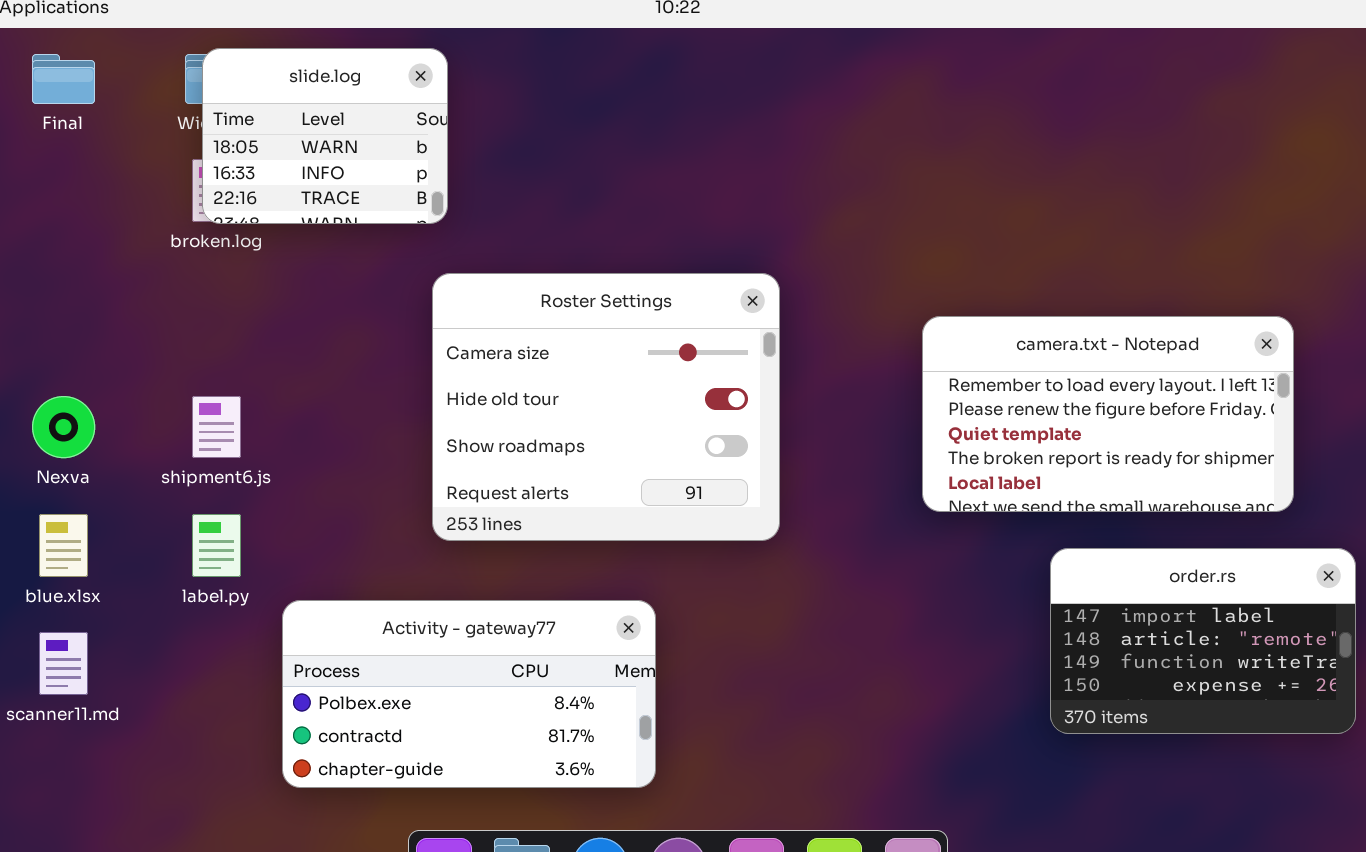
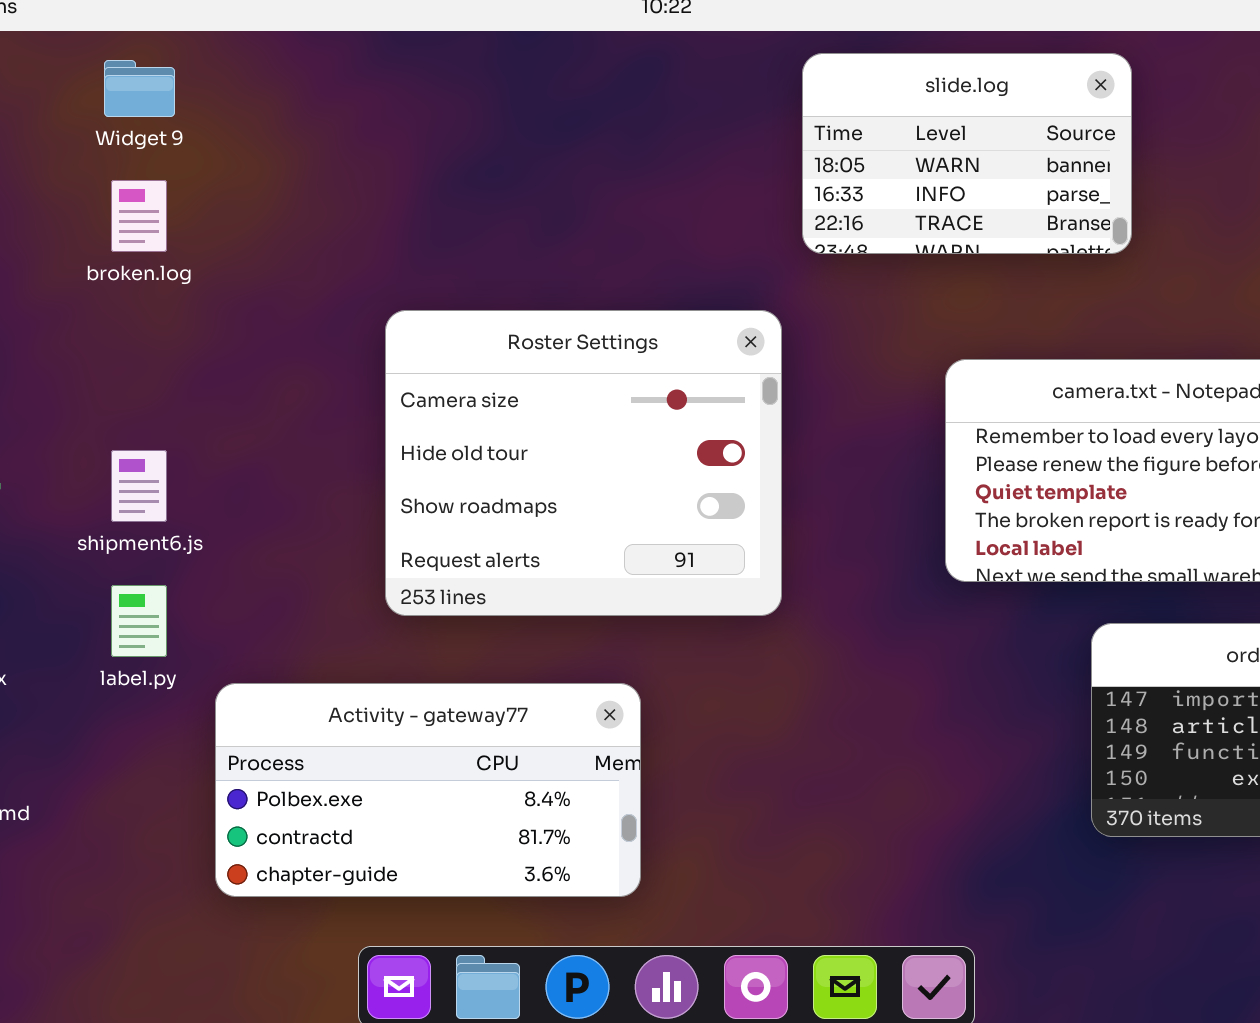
slide.log: [202,48,448,224] -> [802,53,1132,254], moved, resized

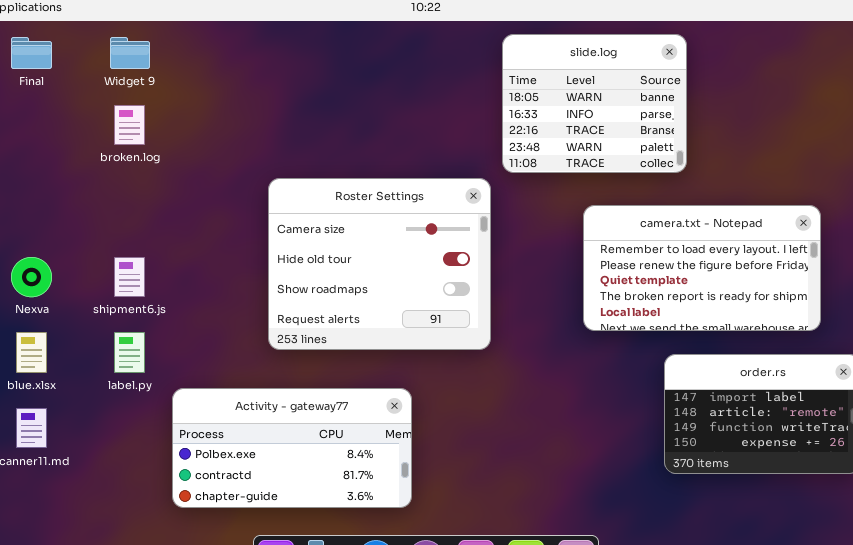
slide.log: [802,53,1132,254] -> [502,34,687,173], resized

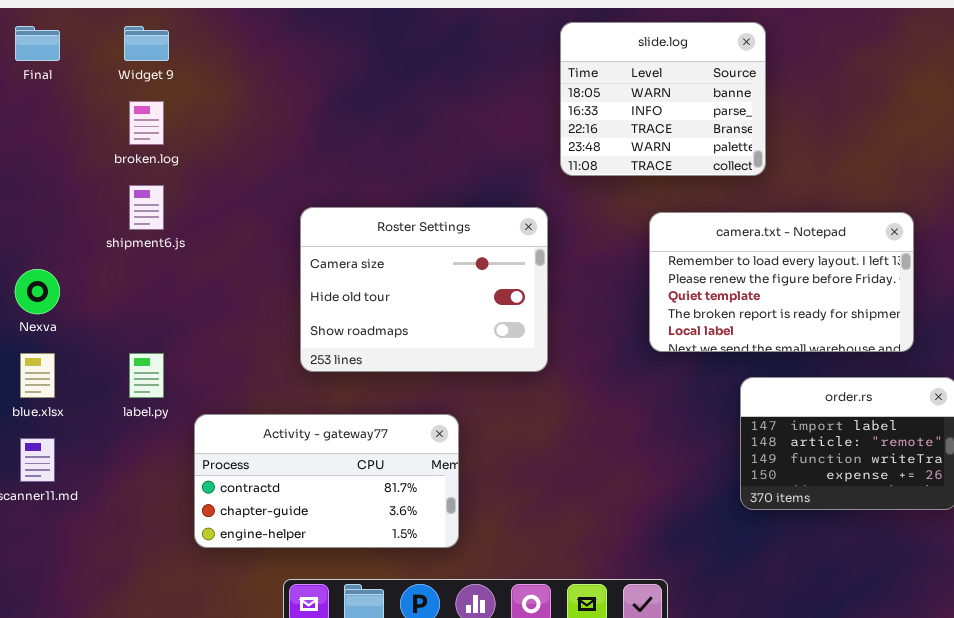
Roster Settings: [268,178,491,350] -> [300,207,548,372], resized
shipment6.js: [114,257,145,297] -> [129,185,164,230], moved
Activity - gateway77: [172,388,412,508] -> [194,414,459,548], scrolled down 1 row

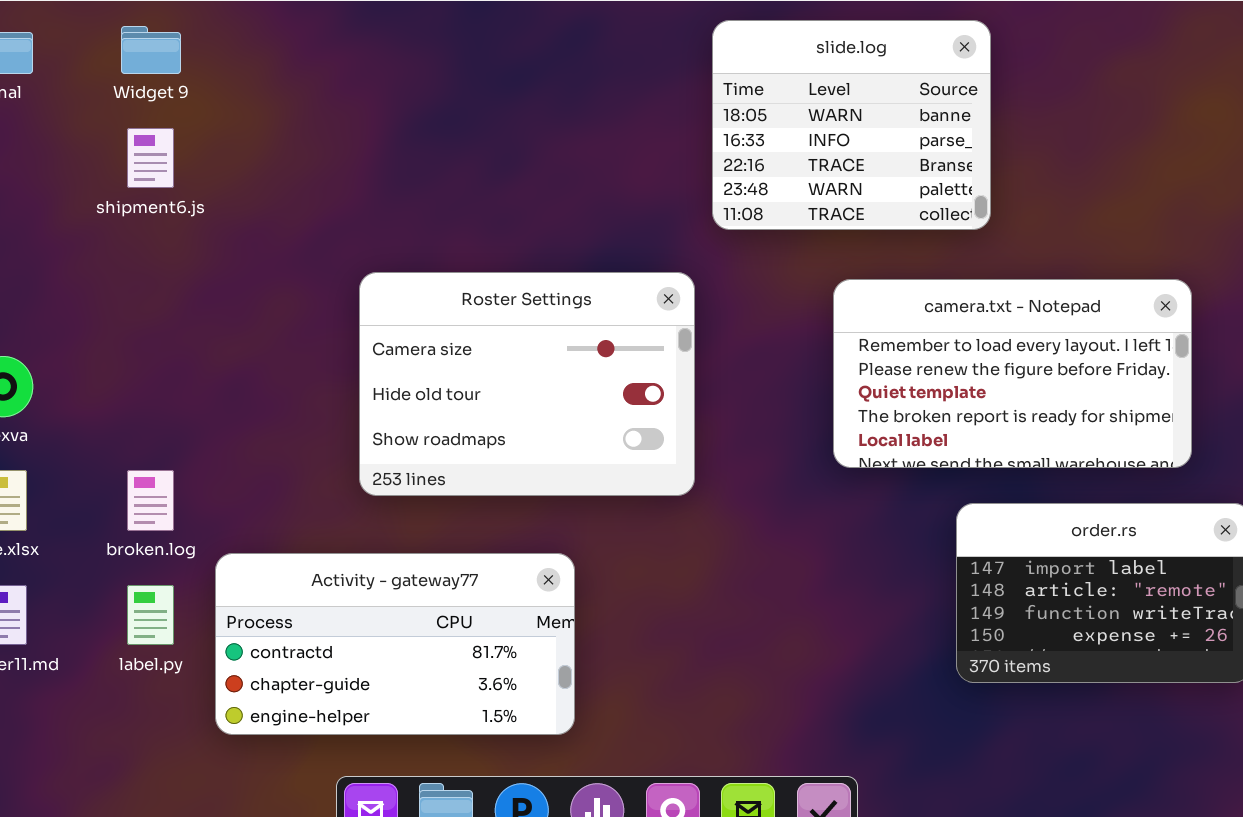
broken.log: [129,101,164,145] -> [127,470,174,531], moved
shipment6.js: [129,185,164,230] -> [127,128,174,188], moved
label.py: [129,353,164,398] -> [127,585,174,645], moved

